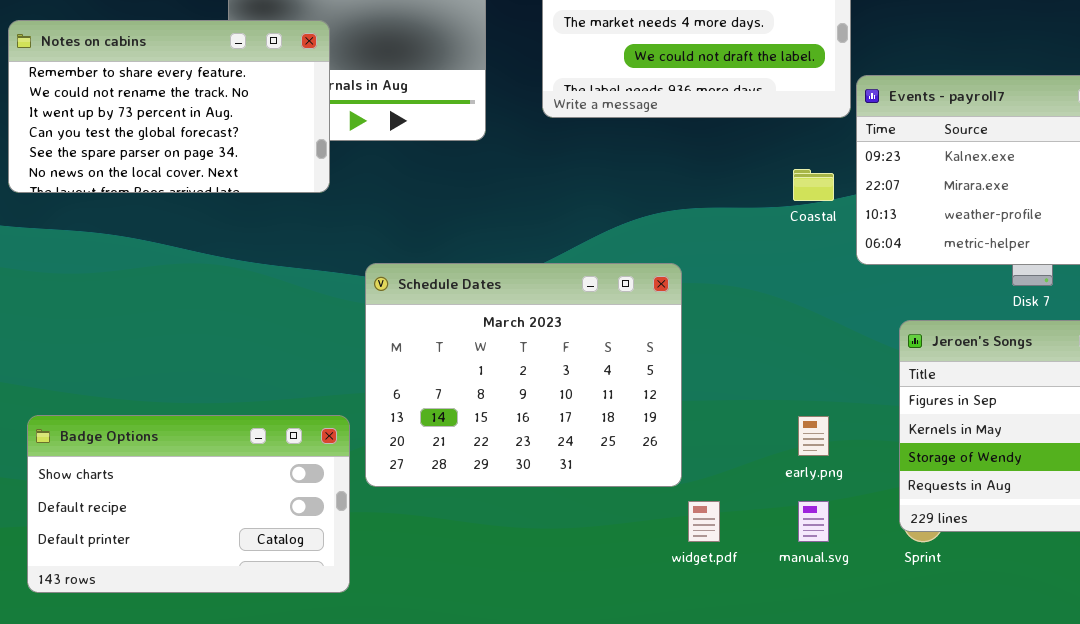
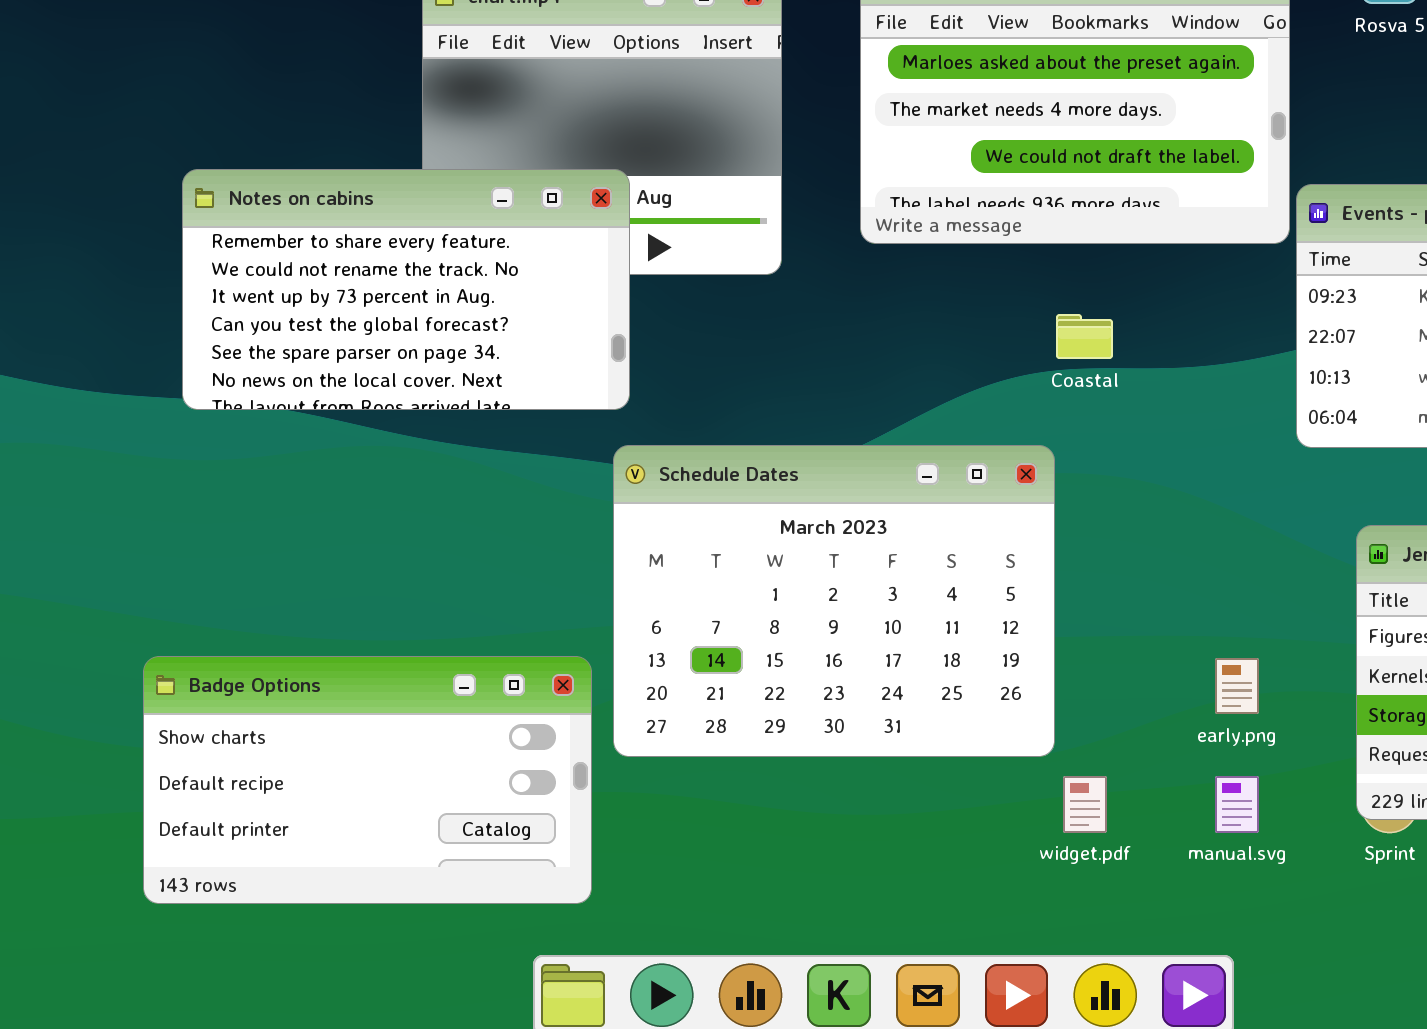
Notes on cabins: [8,20,330,193] -> [182,169,630,410], moved
Coastal: [793,169,834,201] -> [1056,314,1113,359], moved

